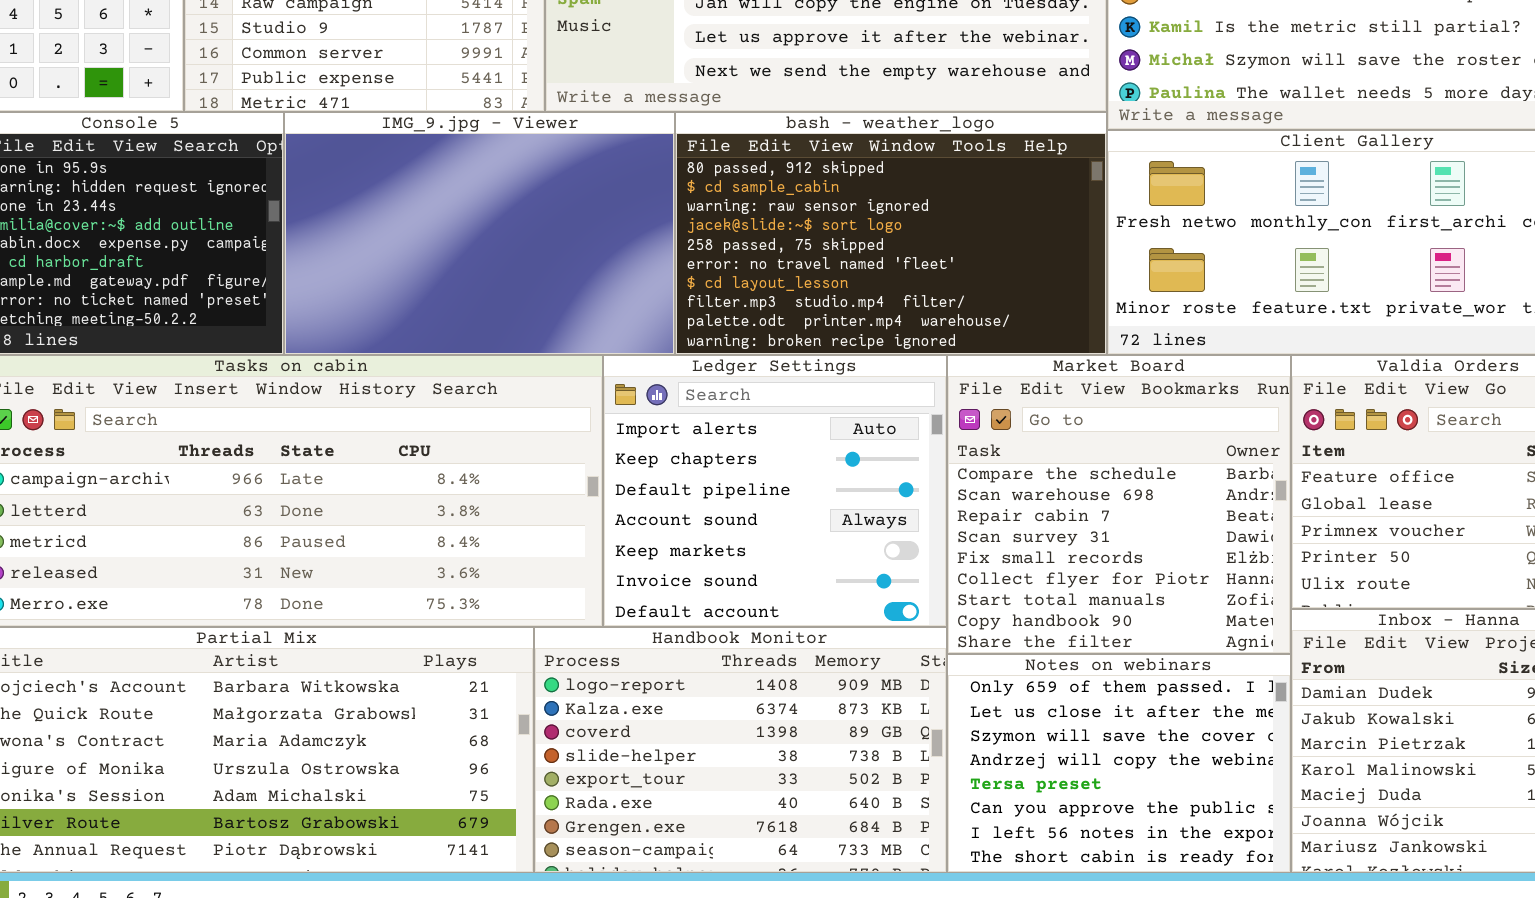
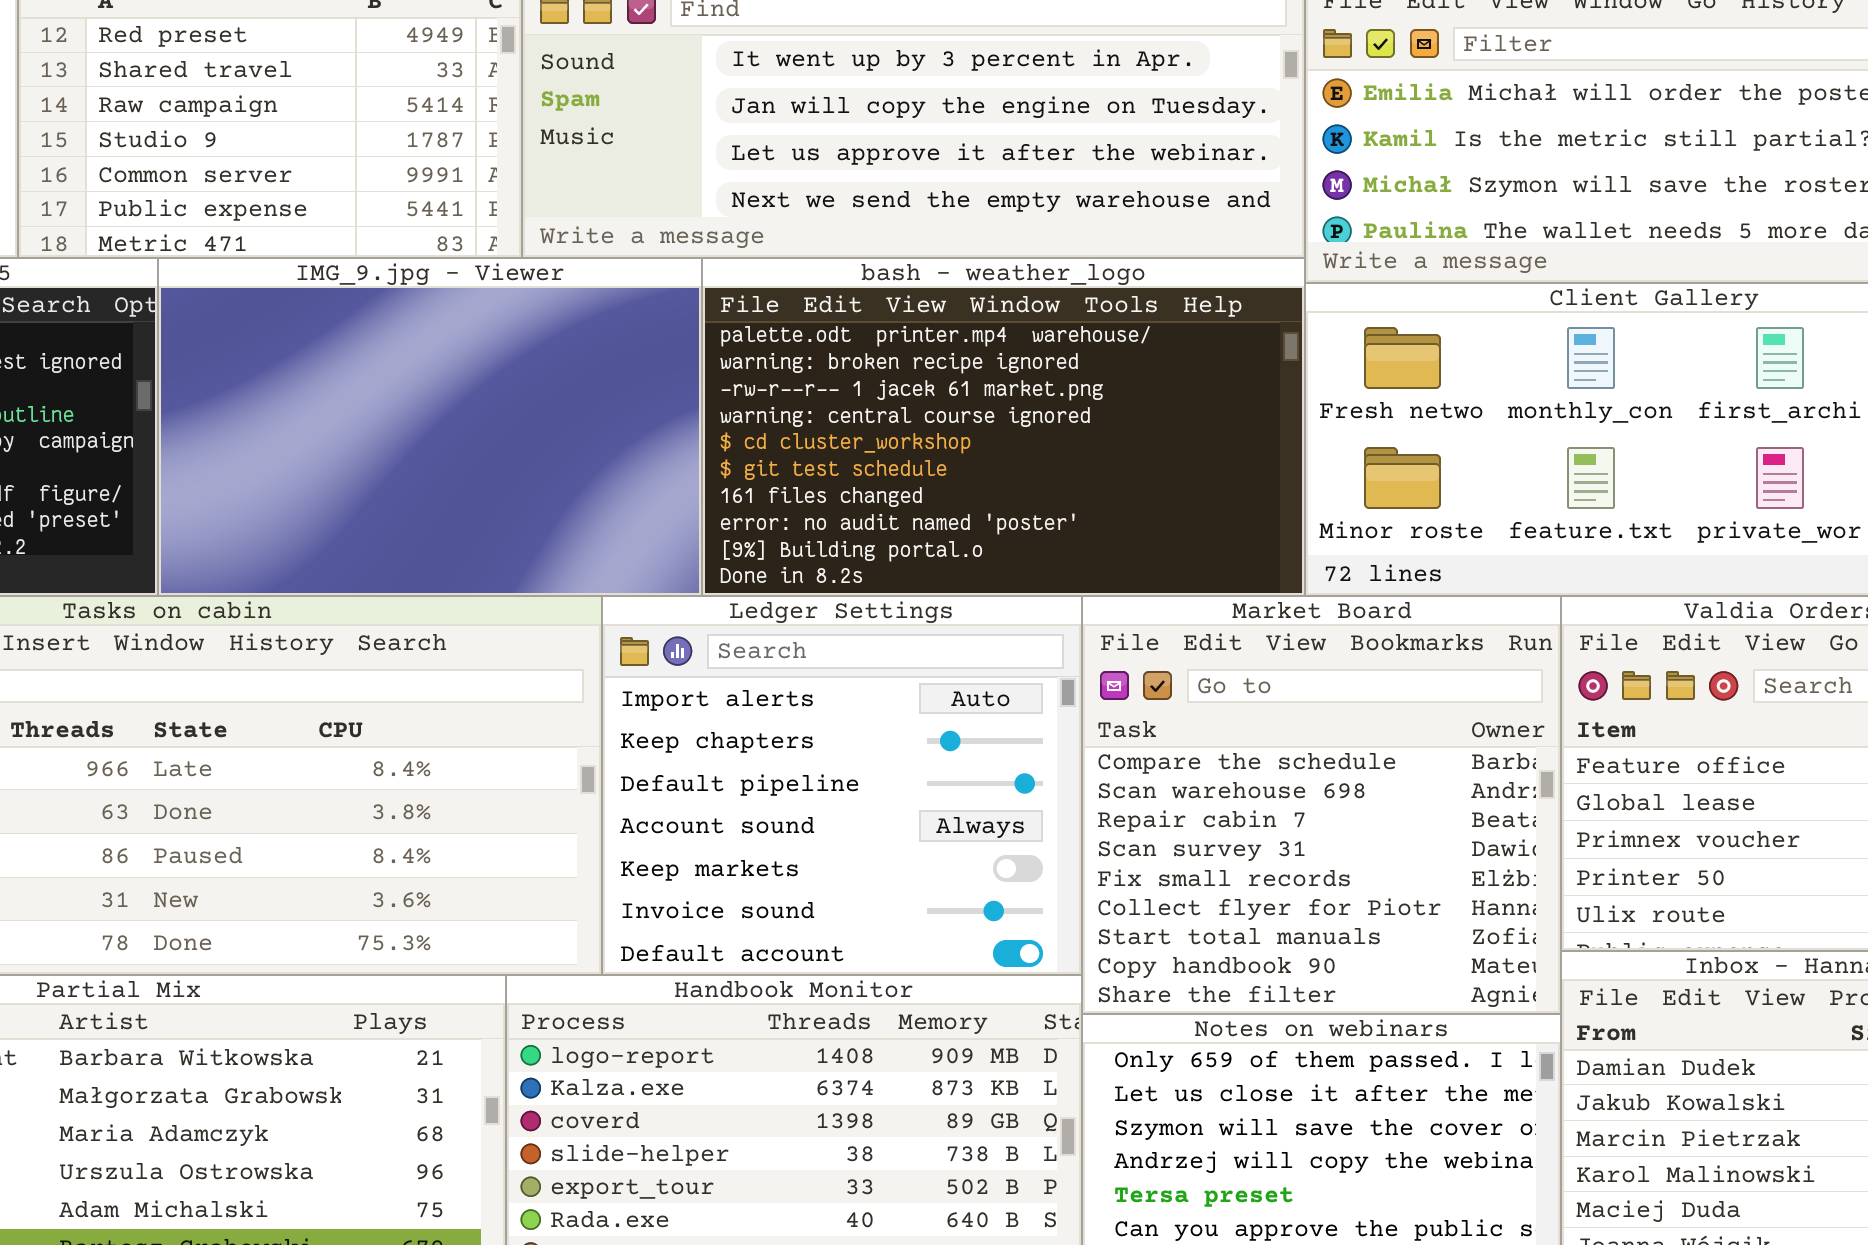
bash - weather_logo: [675,112,1107,355] -> [702,258,1305,596], scrolled down 8 rows

